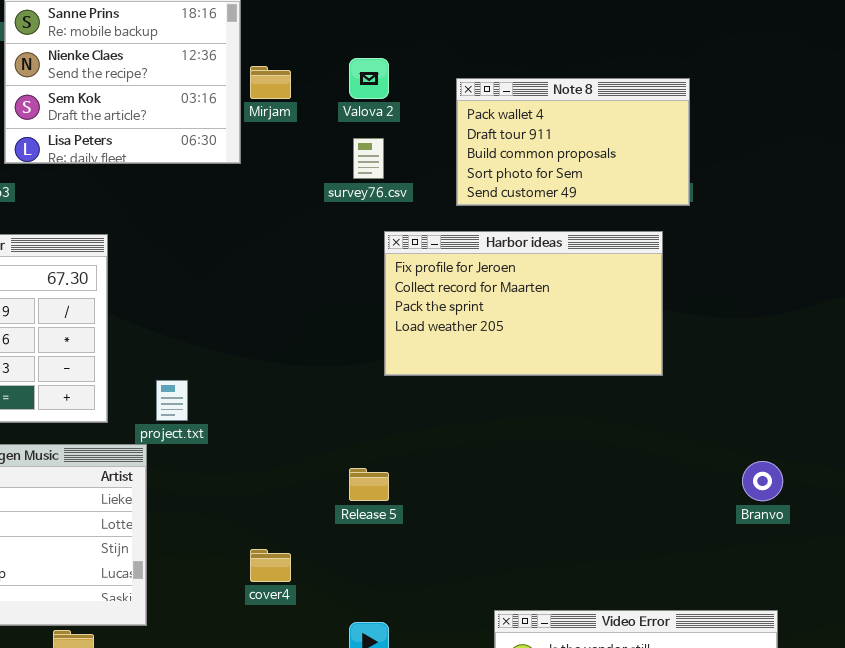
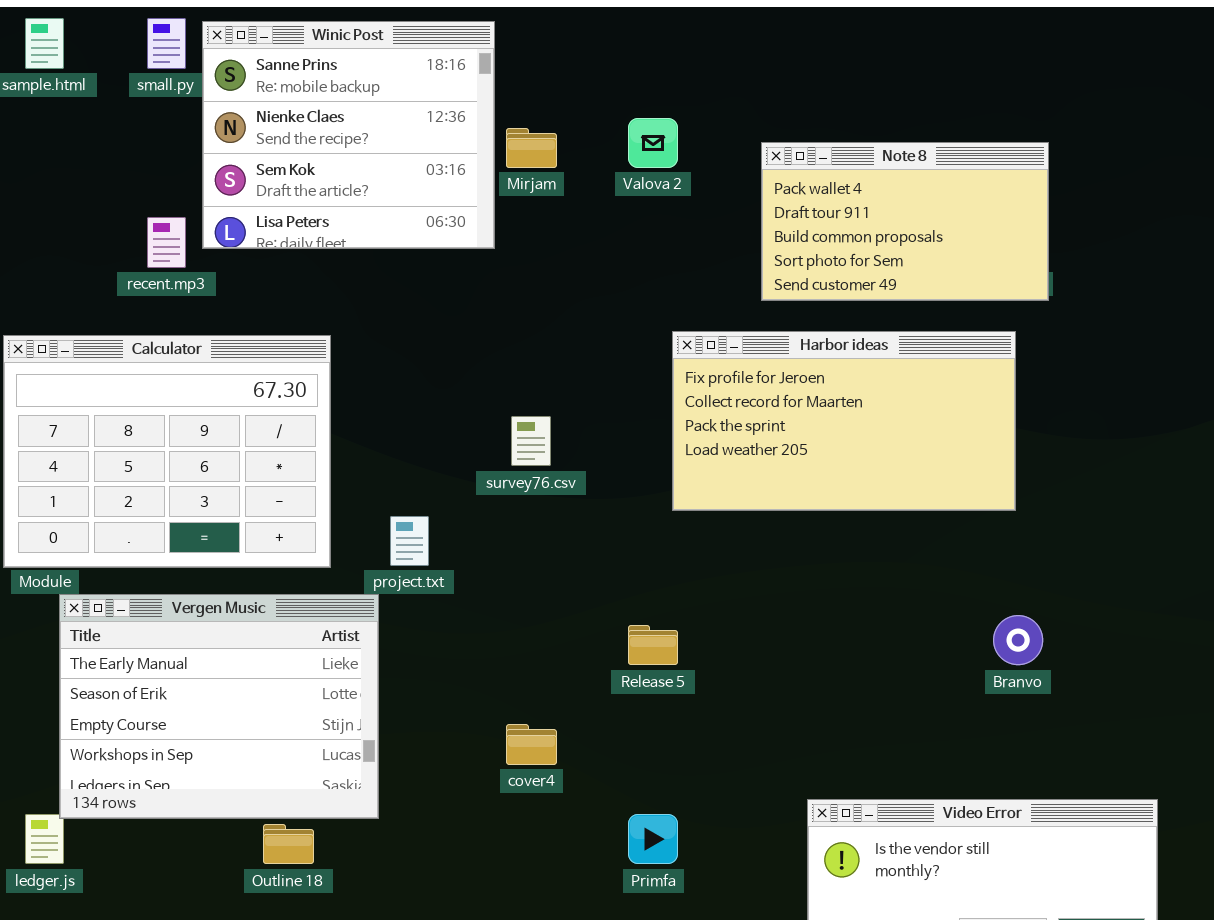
survey76.csv: [353,138,384,179] -> [511,416,551,466], moved
Branvo: [742,461,783,501] -> [993,615,1043,665], moved

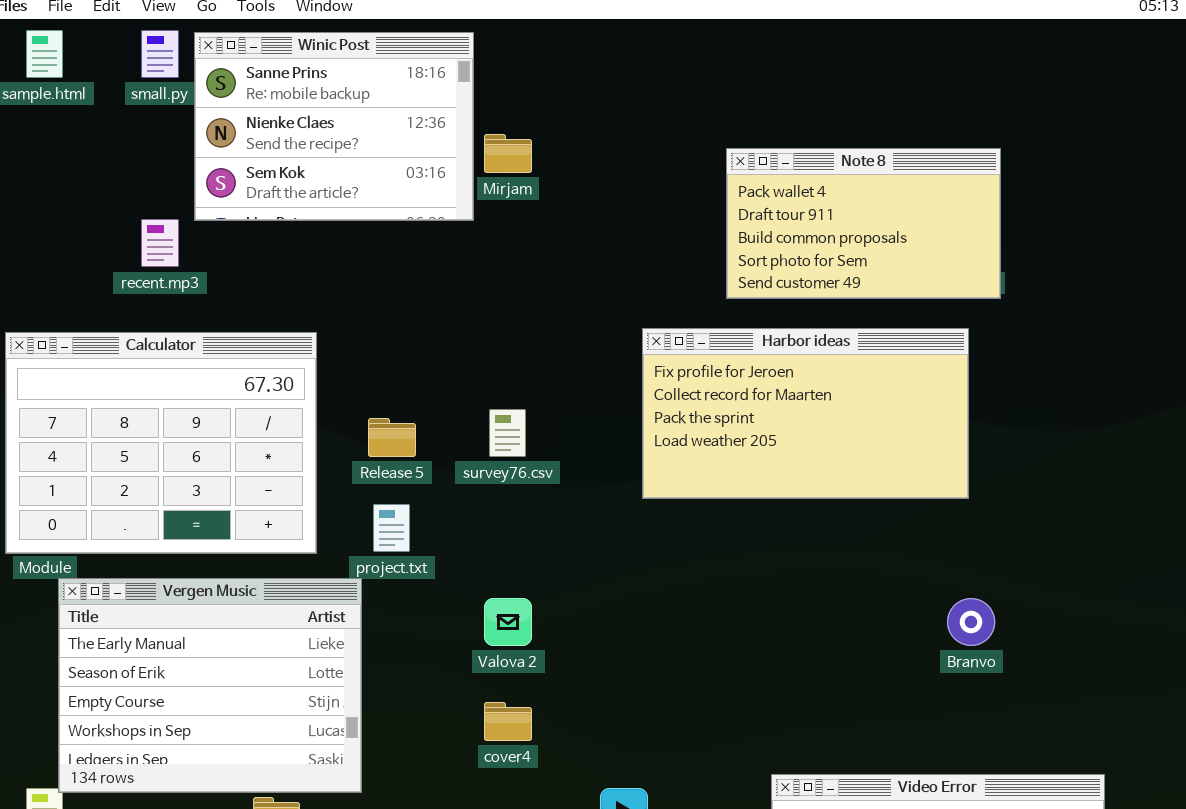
Winic Post: [202,21,495,249] -> [194,32,474,221], resized
Valova 2: [628,118,678,168] -> [484,598,532,646], moved
Release 5: [628,625,678,665] -> [368,418,416,457], moved

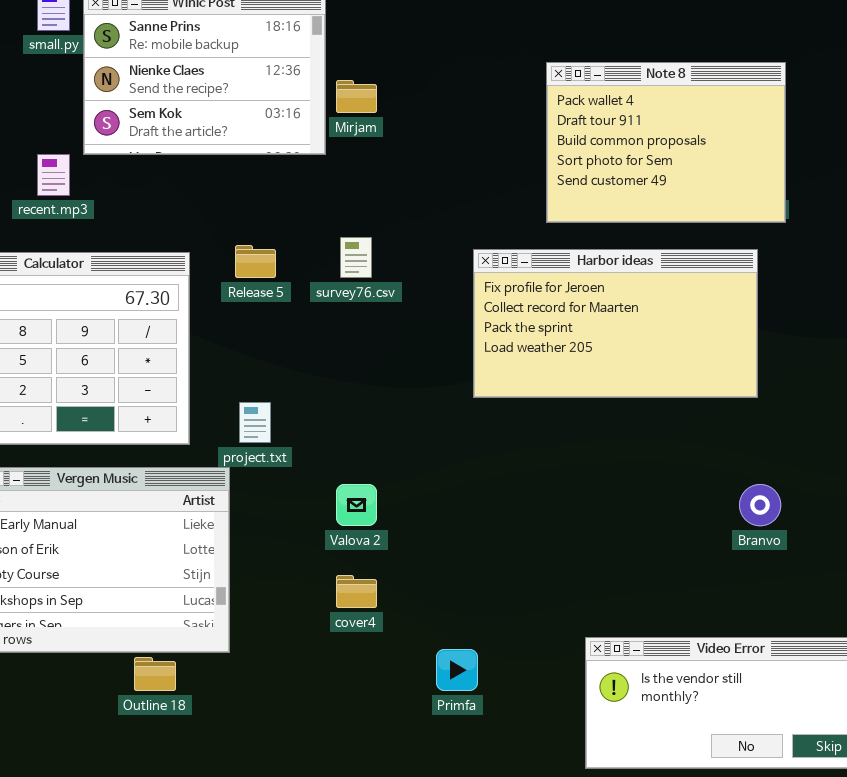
Note 8: [726,148,1001,299] -> [546,62,786,223], resized
survey76.csv: [489,409,526,457] -> [340,237,372,278], moved
Release 5: [368,418,416,457] -> [235,245,276,278], moved

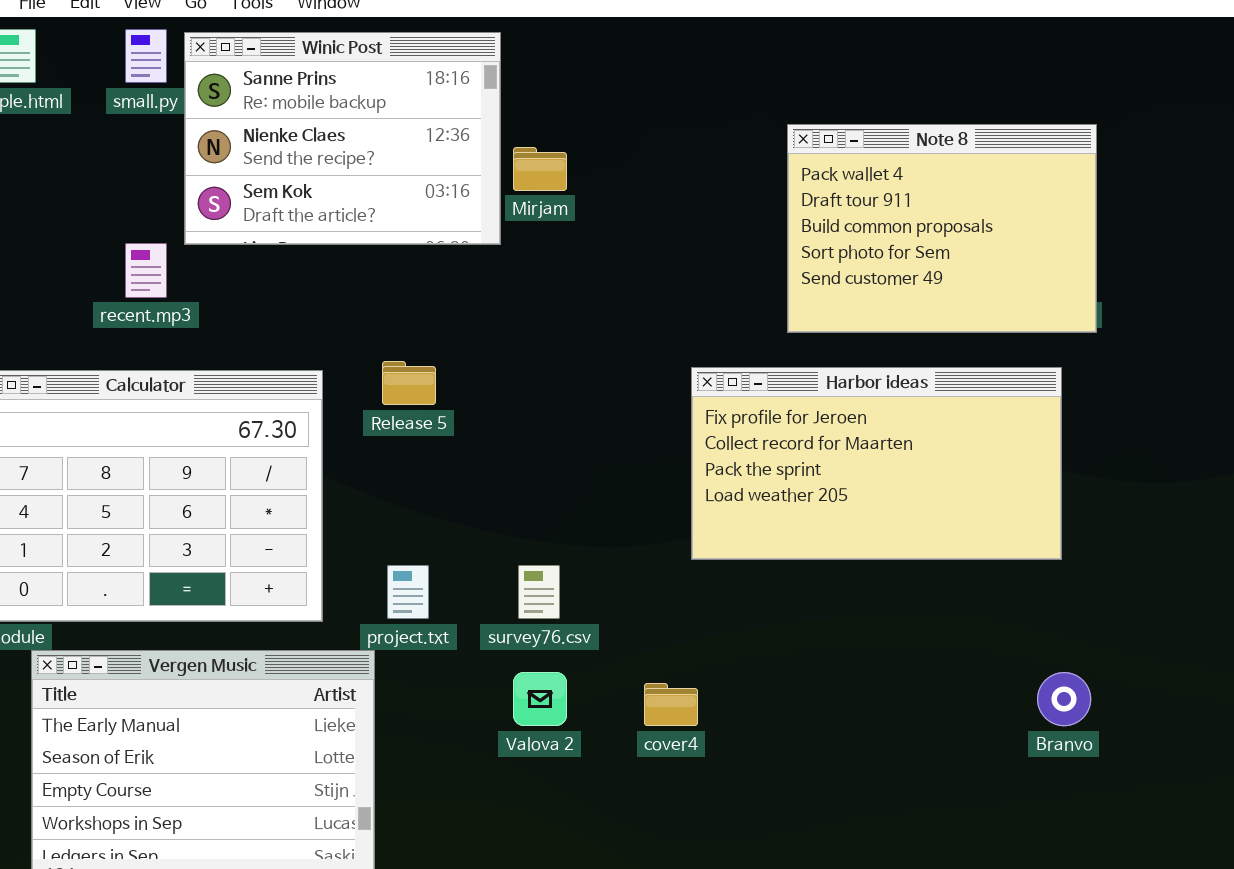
survey76.csv: [340,237,372,278] -> [518,565,560,619], moved
cover4: [336,575,377,608] -> [644,683,698,726], moved

